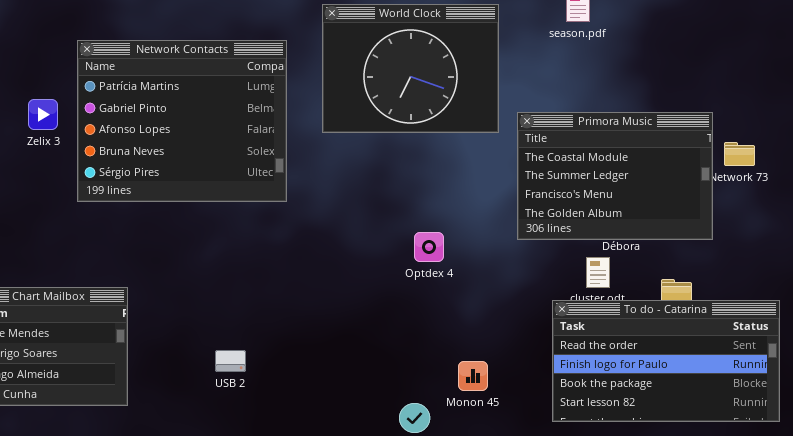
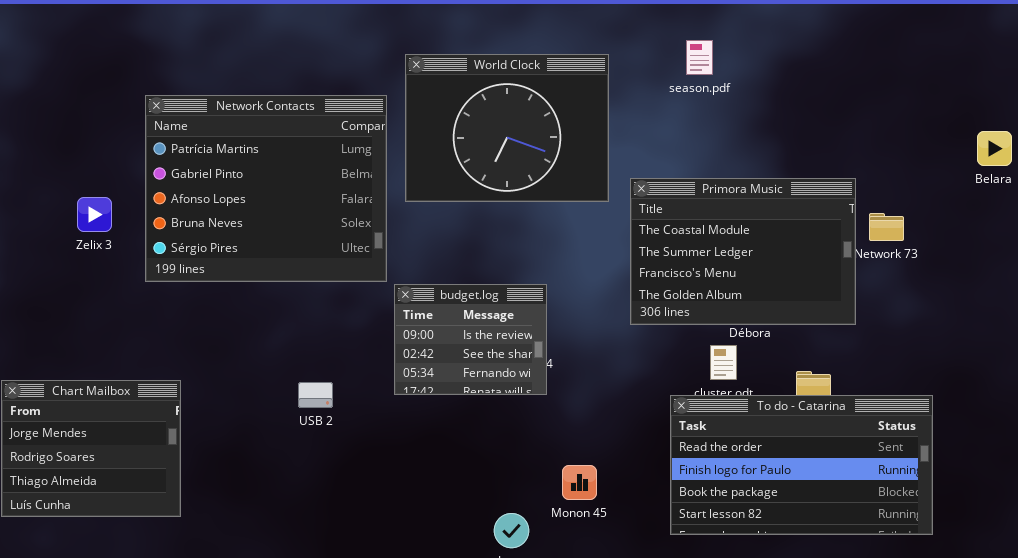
Network Contacts: [77,40,287,202] -> [145,95,387,282], moved
Zelix 3: [28,99,58,130] -> [77,197,112,232], moved
budget.log: none -> [394,284,547,395], opened
USB 2: [215,350,246,372] -> [298,382,333,408], moved

